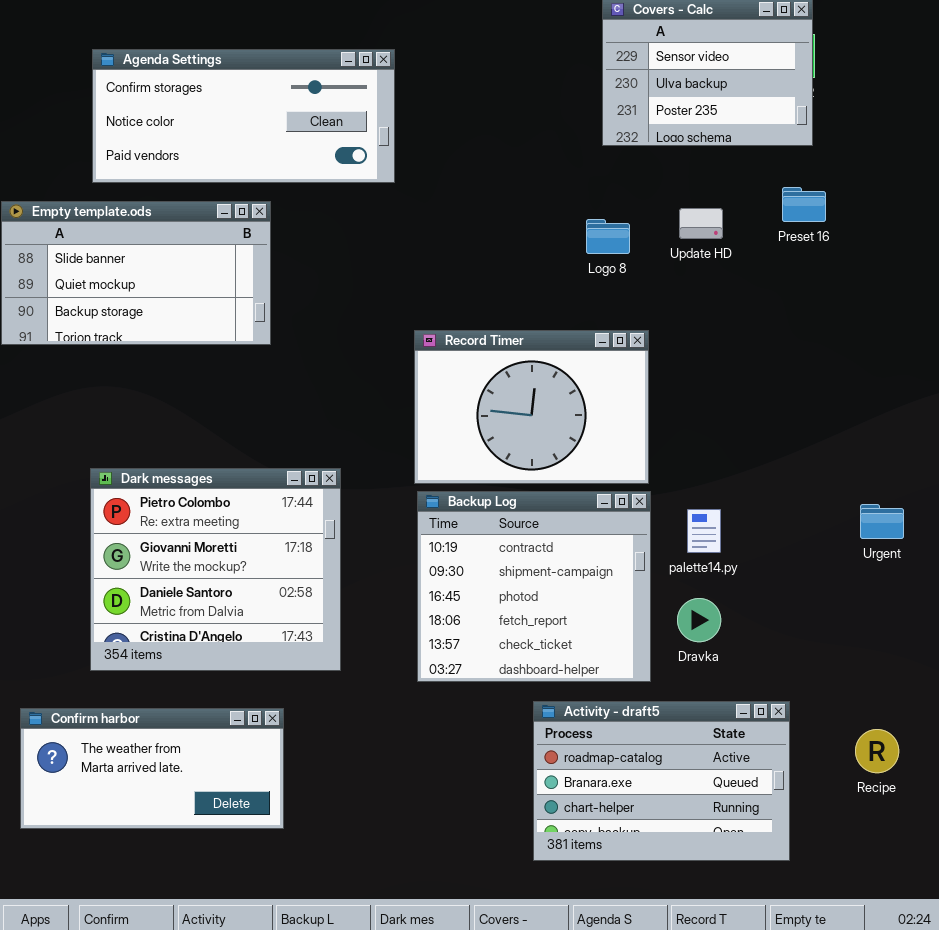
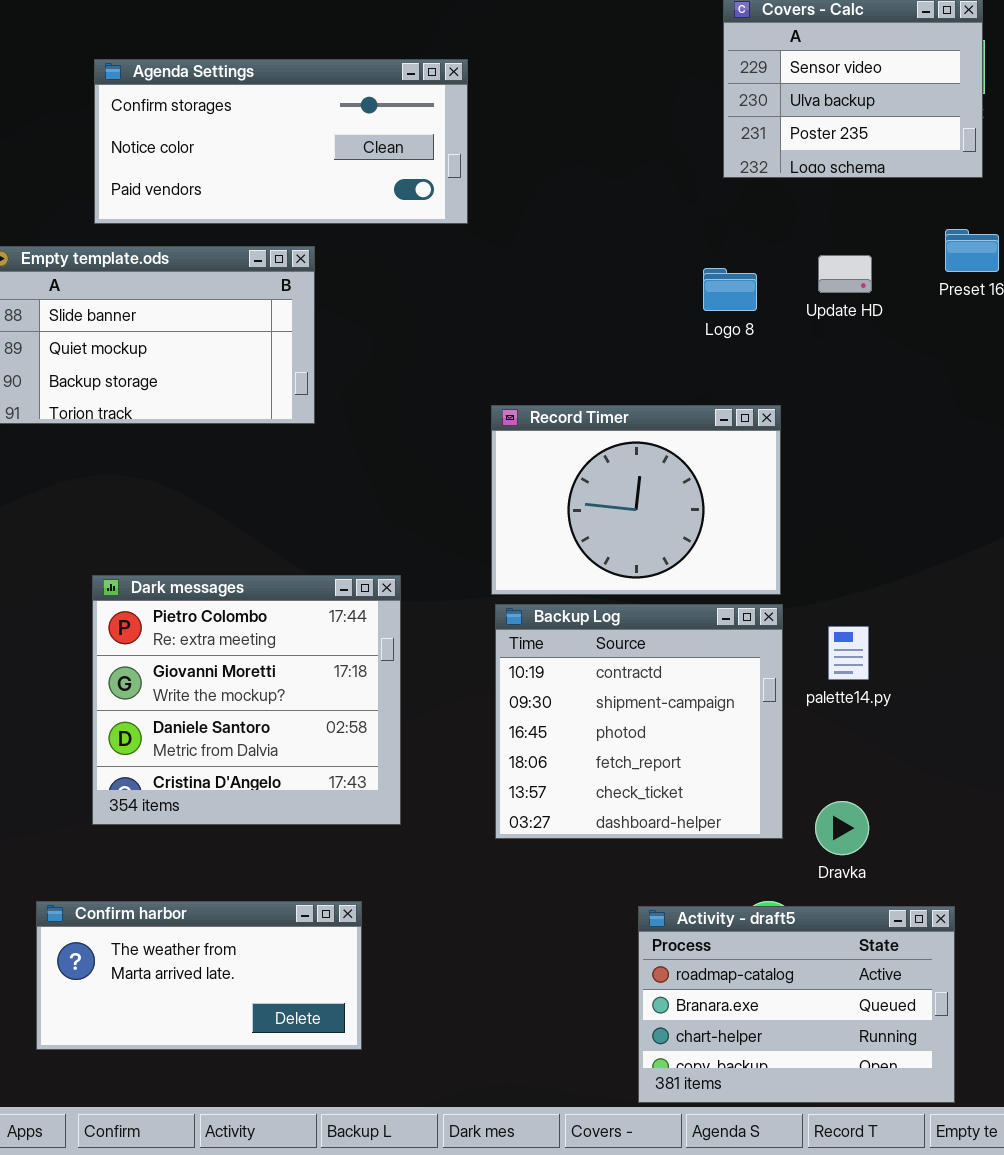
Dravka: [677,598,721,642] -> [815,801,869,855], moved
Activity - draft5: [533,701,790,861] -> [638,906,955,1103], moved
Confirm harbor: [20,708,284,829] -> [36,901,362,1050], moved

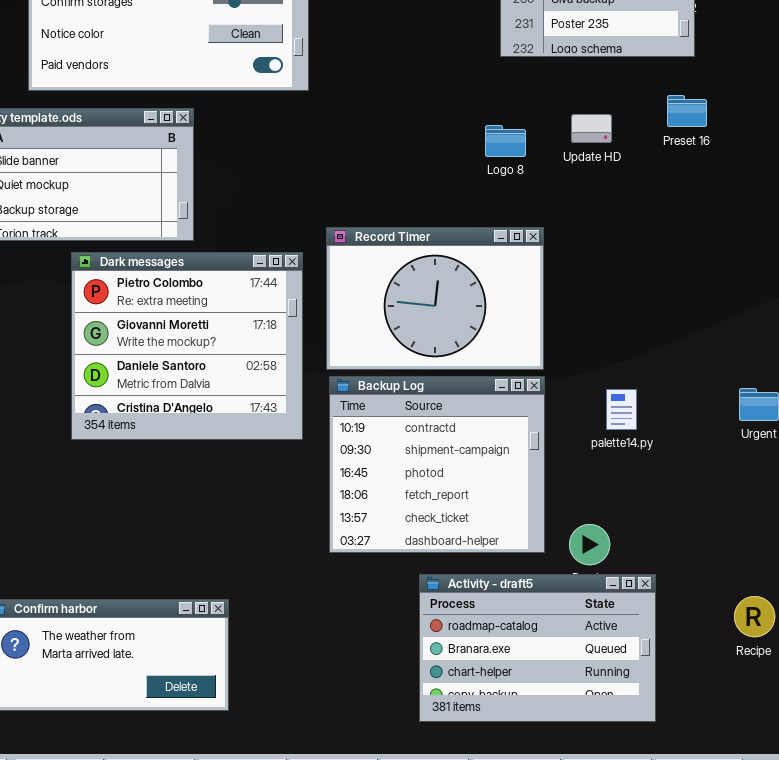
Dark messages: [92,575,401,825] -> [71,252,303,440], moved
palette14.py: [828,626,869,680] -> [606,389,637,430], moved
Activity - draft5: [638,906,955,1103] -> [419,574,656,722], moved

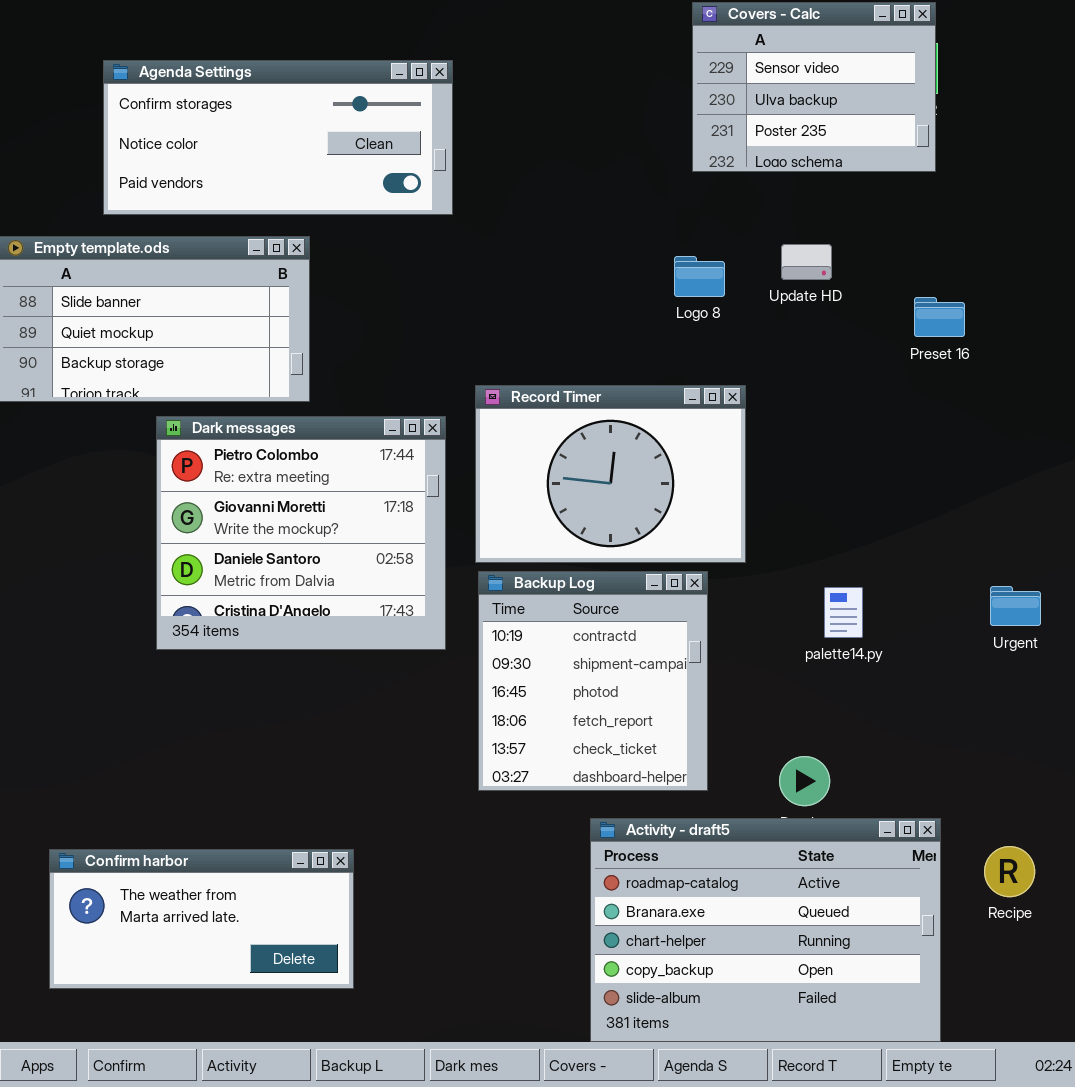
Preset 16: [667,95,707,127] -> [914,297,965,337], moved
Backup Log: [329,376,545,553] -> [478,571,708,791], resized
Activity - draft5: [419,574,656,722] -> [590,818,941,1042], resized

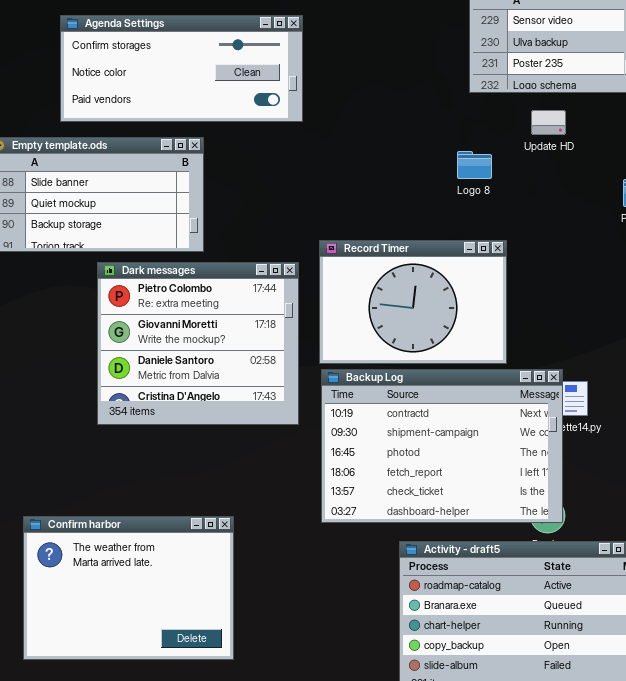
Update HD: [781,244,832,280] -> [531,110,566,135], moved
Backup Log: [478,571,708,791] -> [321,369,563,523], resized
Confirm harbor: [49,849,354,989] -> [23,516,234,660], resized

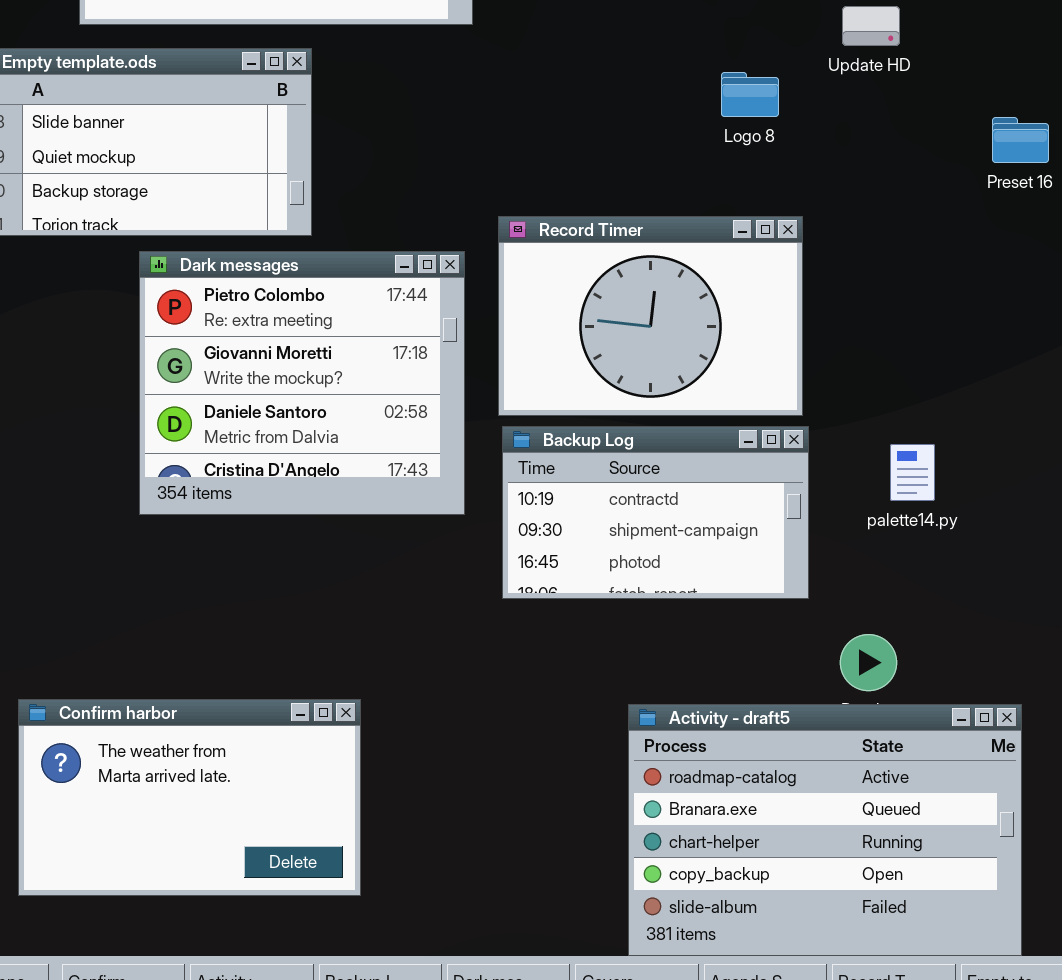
Backup Log: [321,369,563,523] -> [502,426,809,599], resized
Confirm harbor: [23,516,234,660] -> [18,699,361,896], resized

